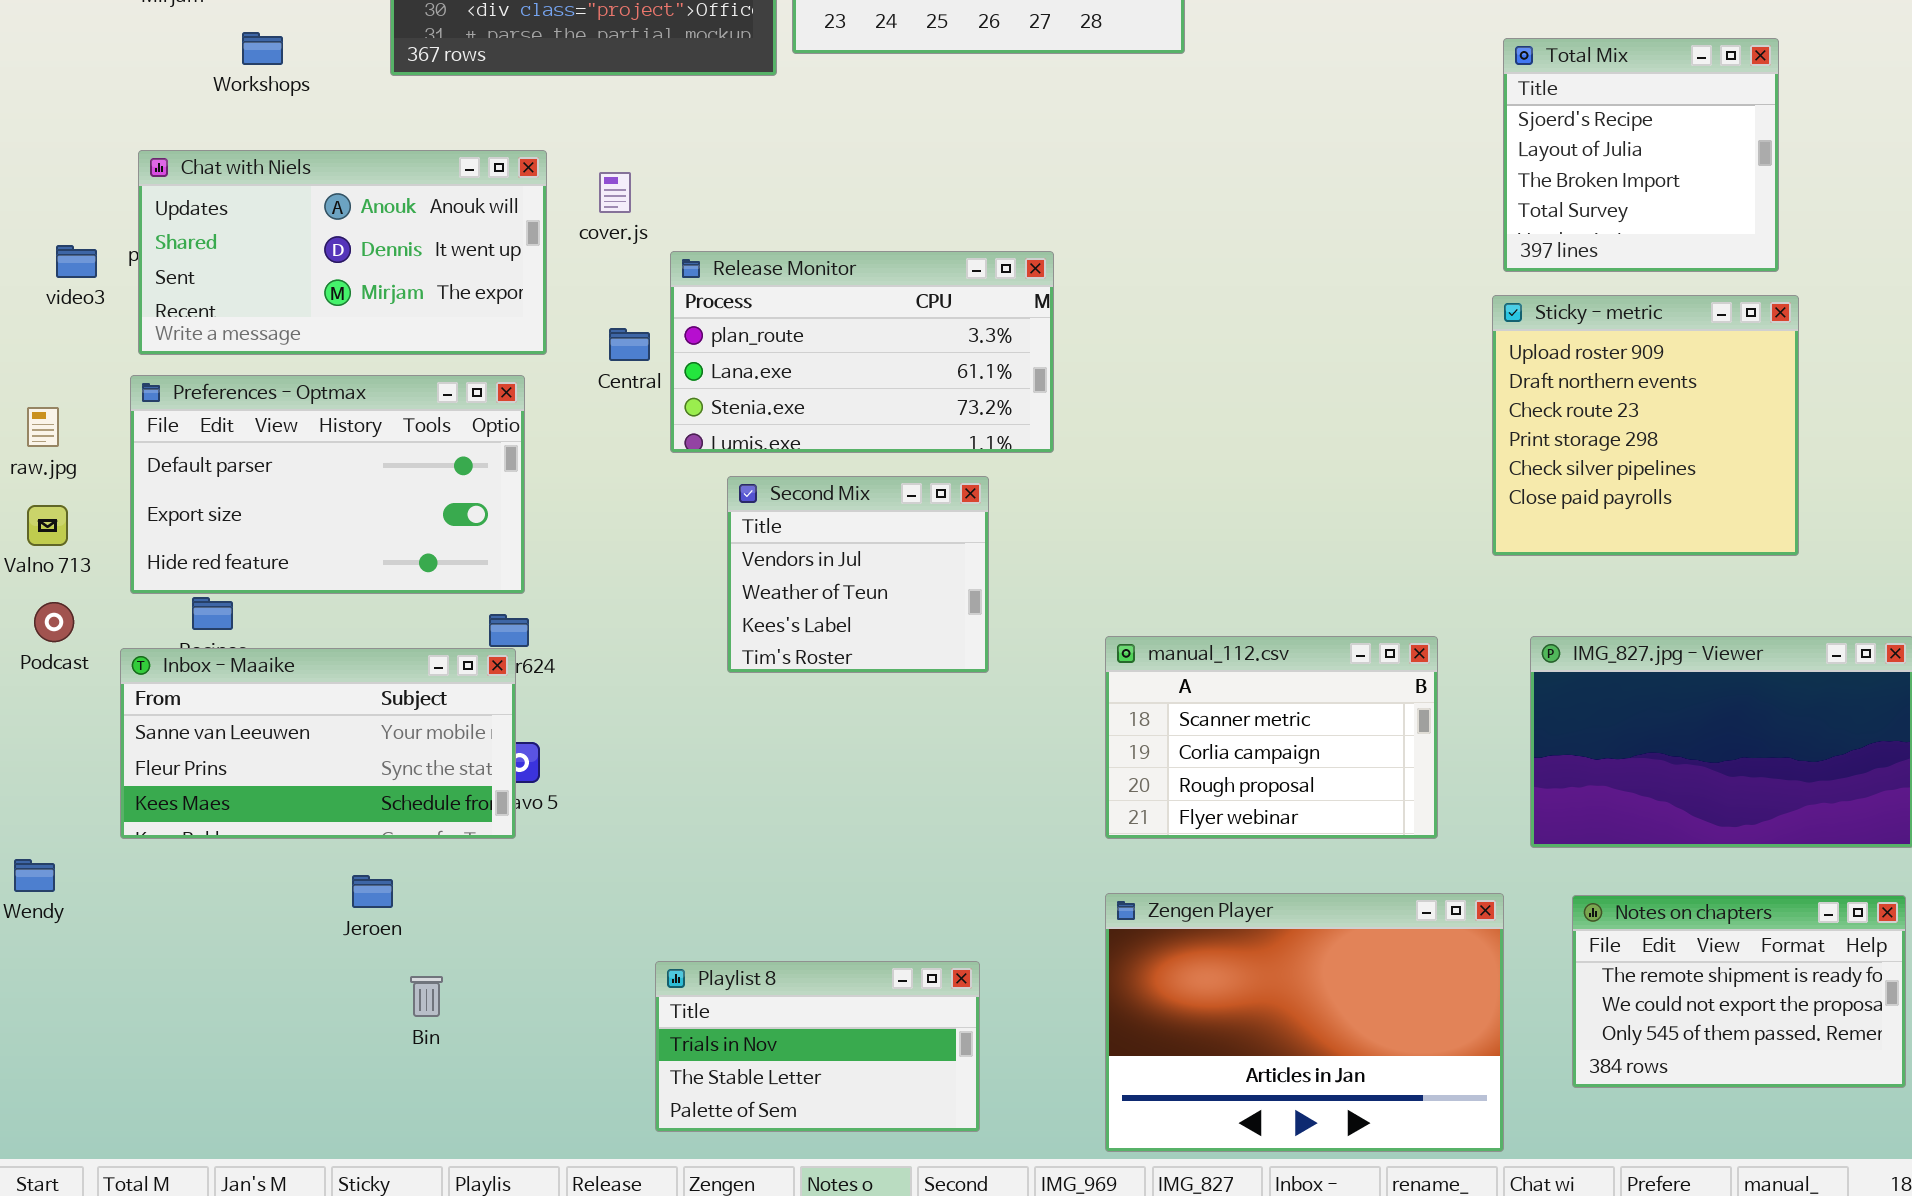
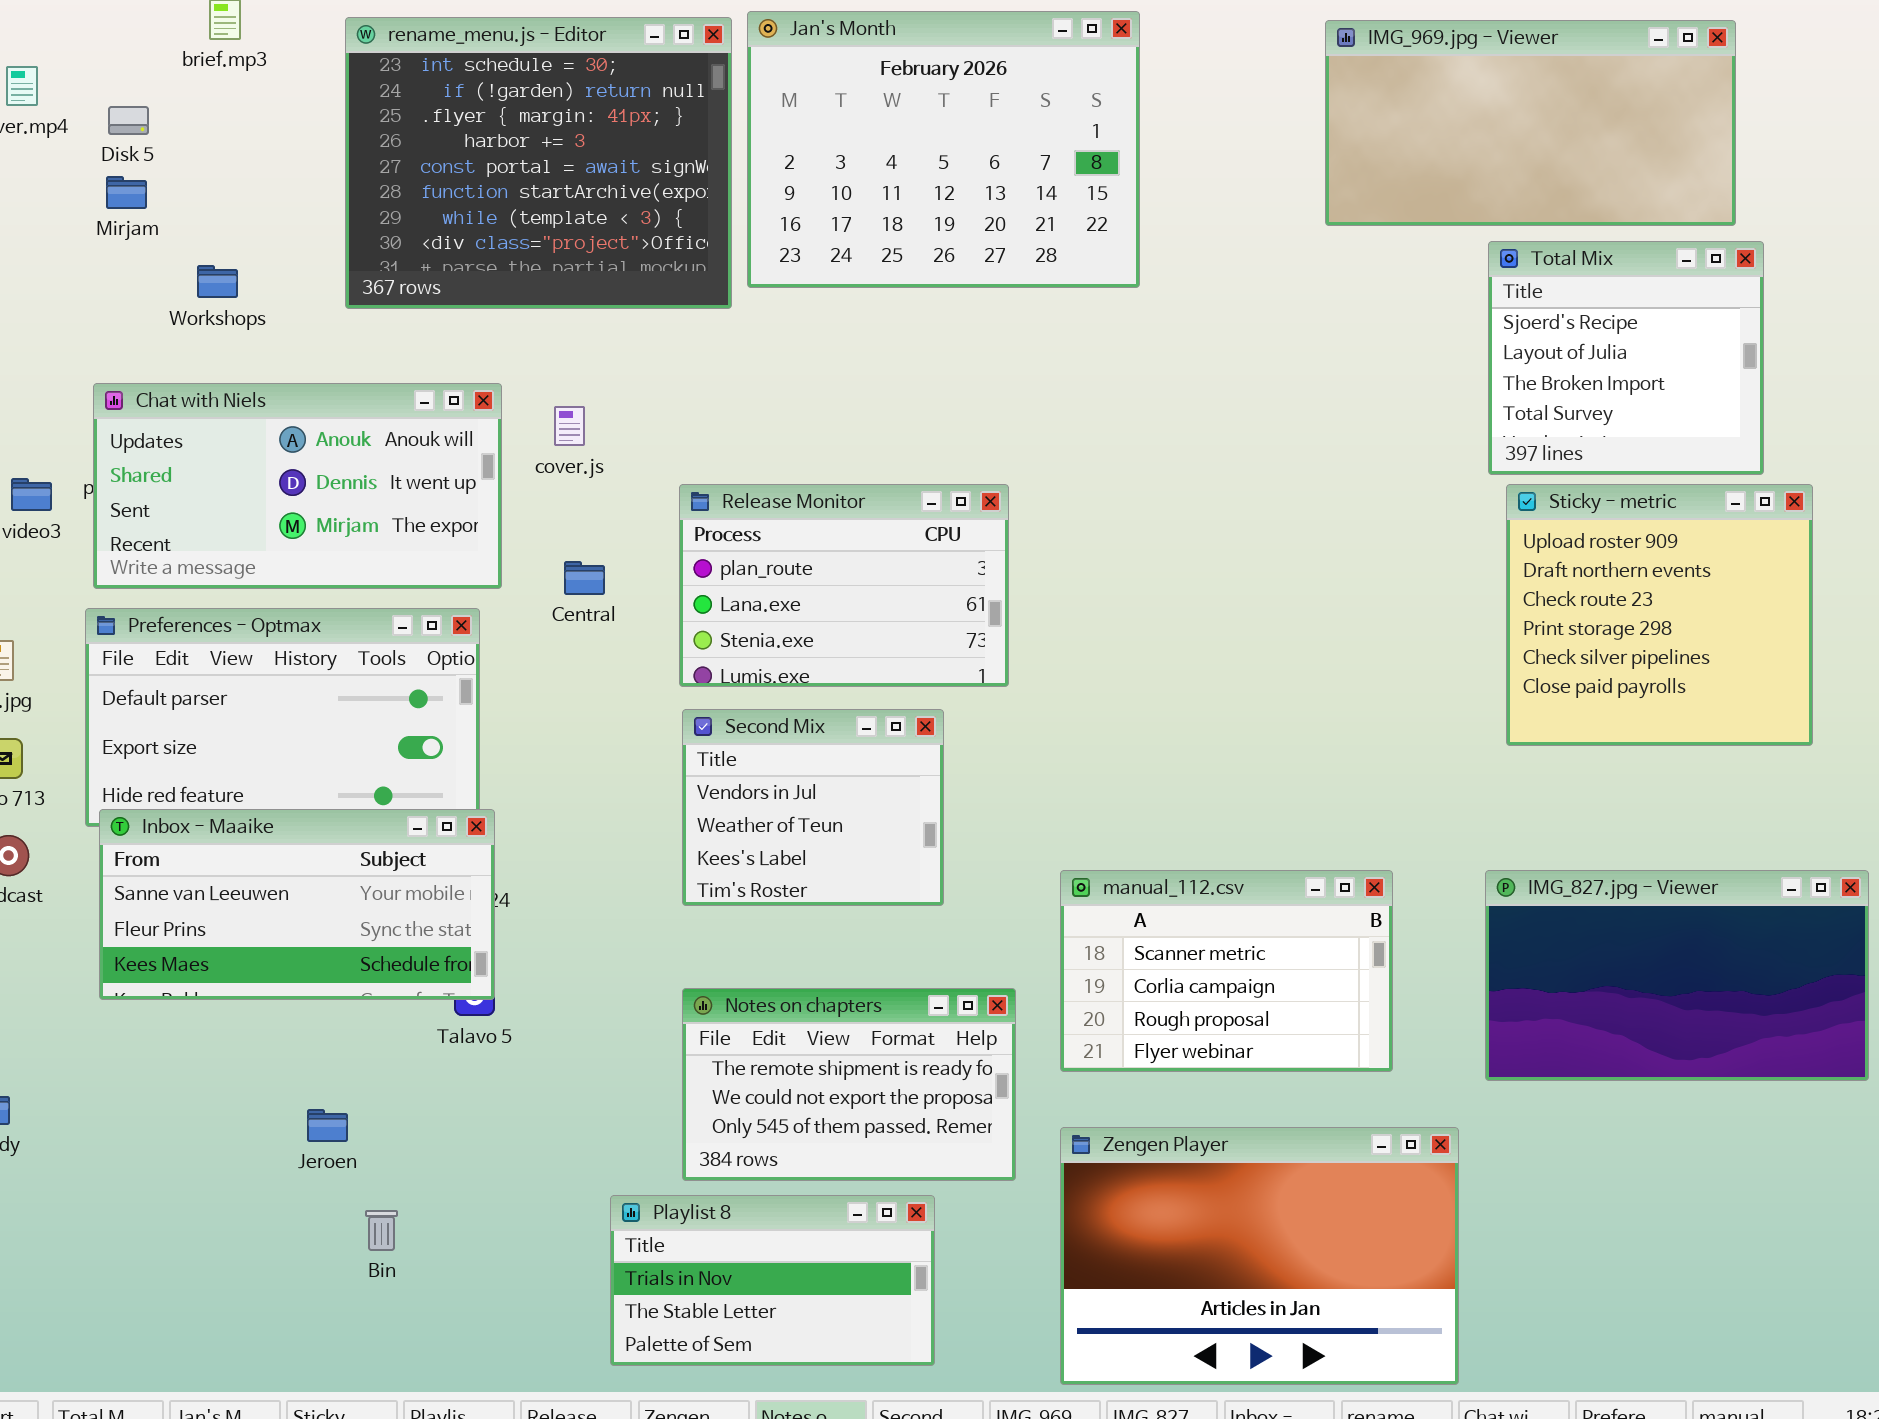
Total Mix: [1503,38,1779,272] -> [1488,241,1764,475], moved
Release Monitor: [670,251,1054,453] -> [679,484,1009,687], resized
Sticky - metric: [1492,295,1799,556] -> [1506,484,1813,746], moved
Inbox - Maaike: [120,648,516,839] -> [99,809,495,1000], moved
Notes on chapters: [1572,895,1906,1088] -> [682,988,1016,1181], moved

